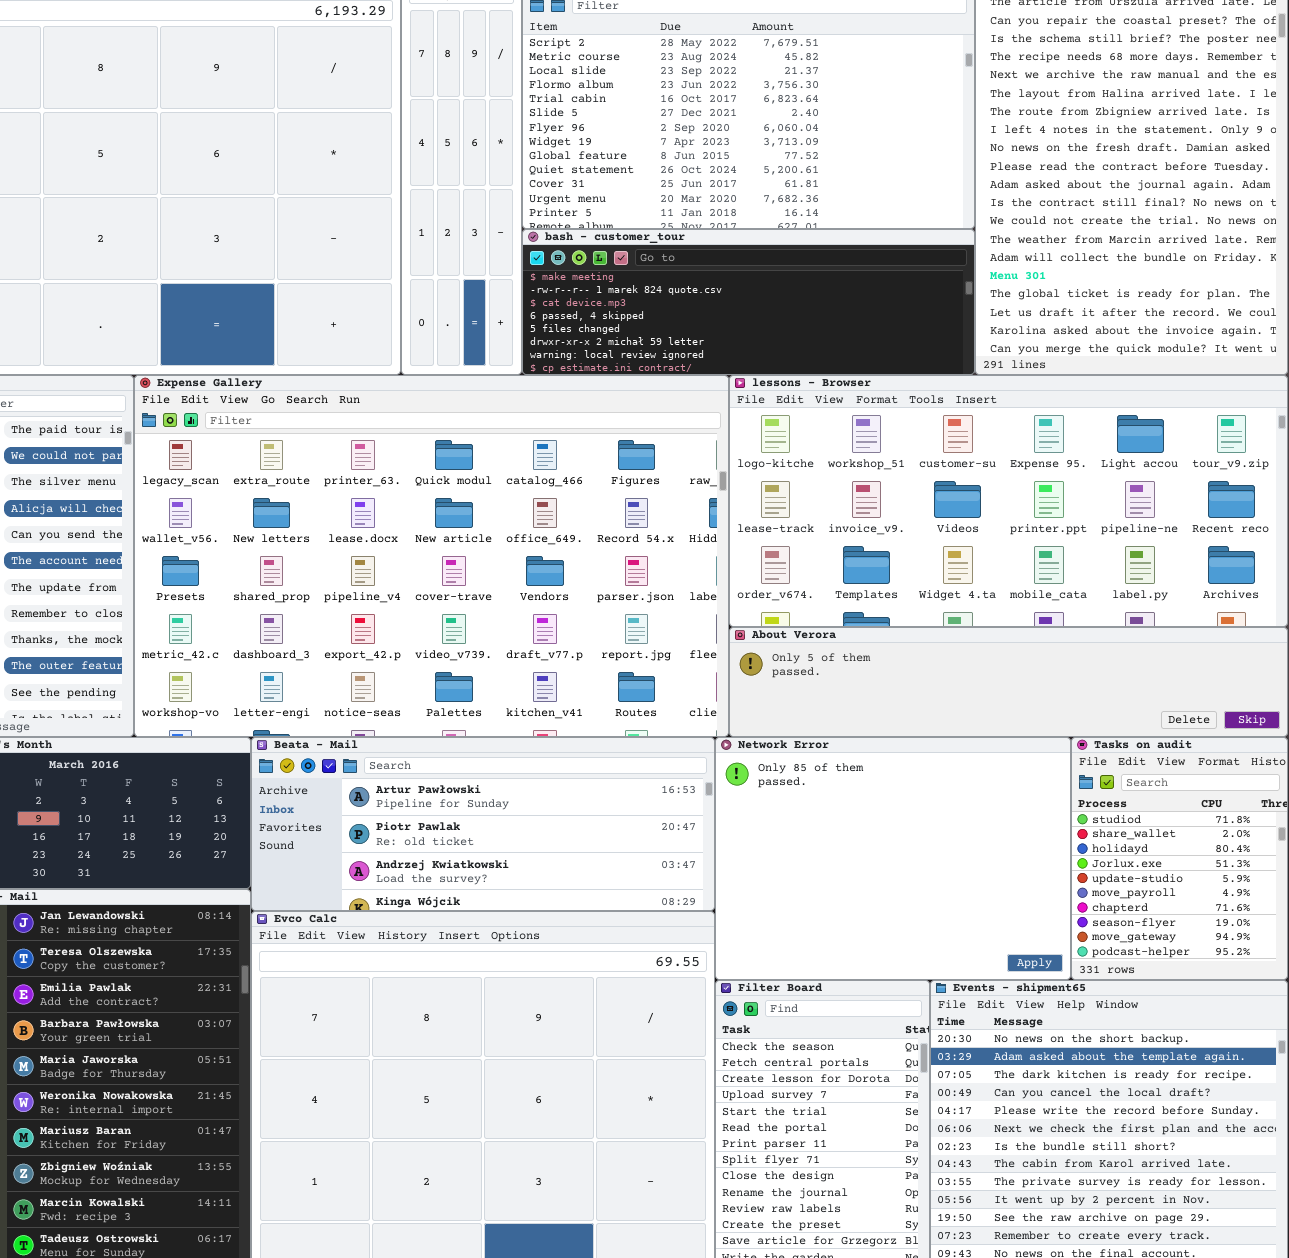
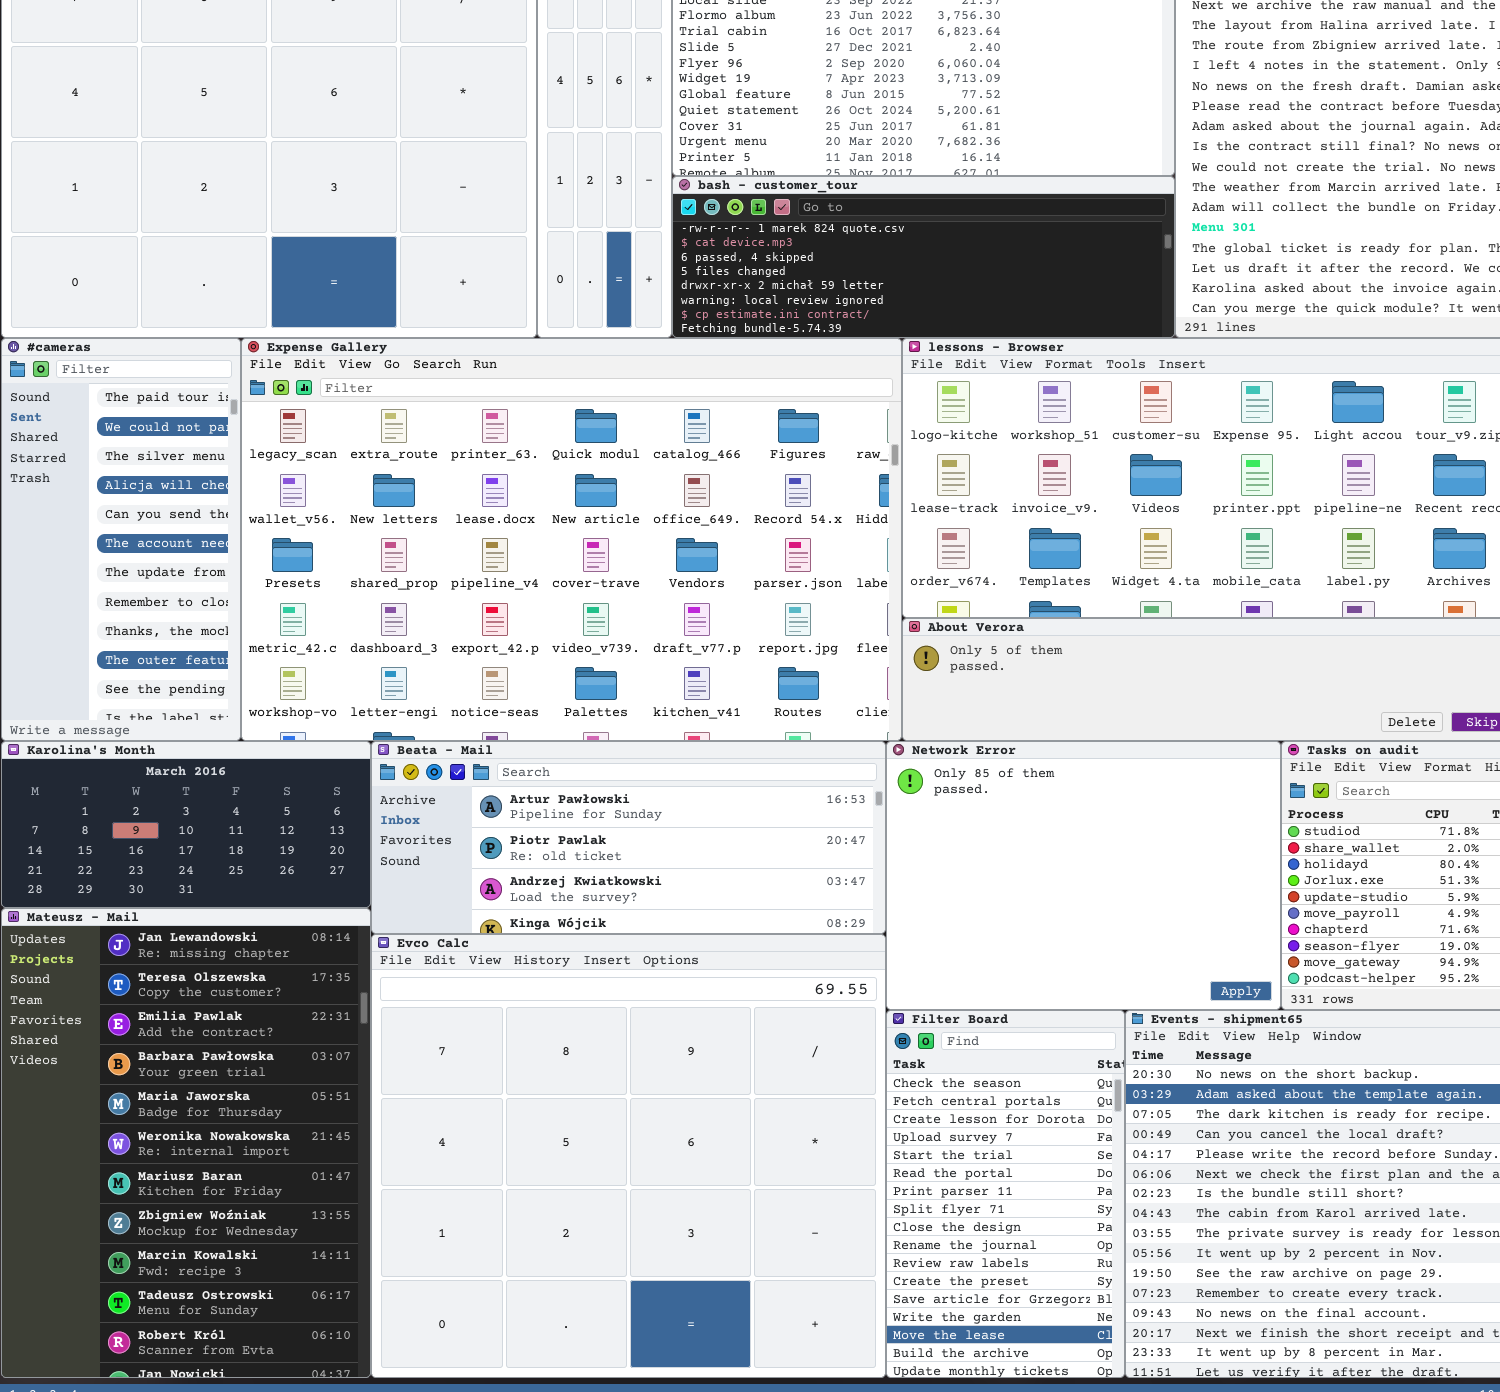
bash - customer_tour: [522,229,975,375] -> [672,176,1175,338], scrolled down 1 row

